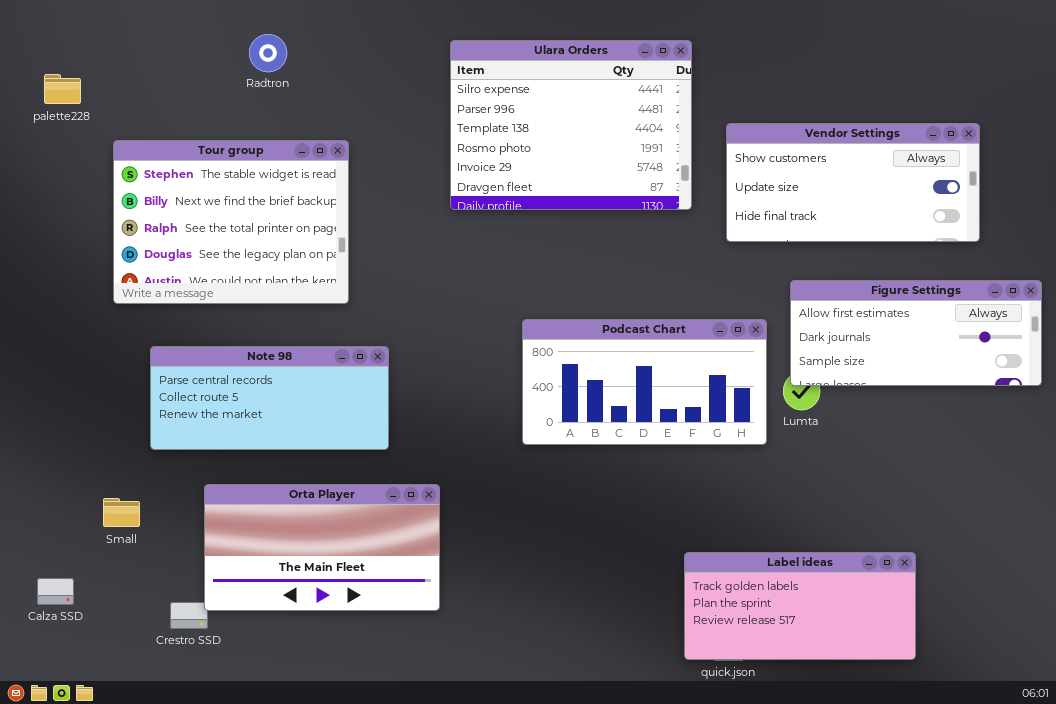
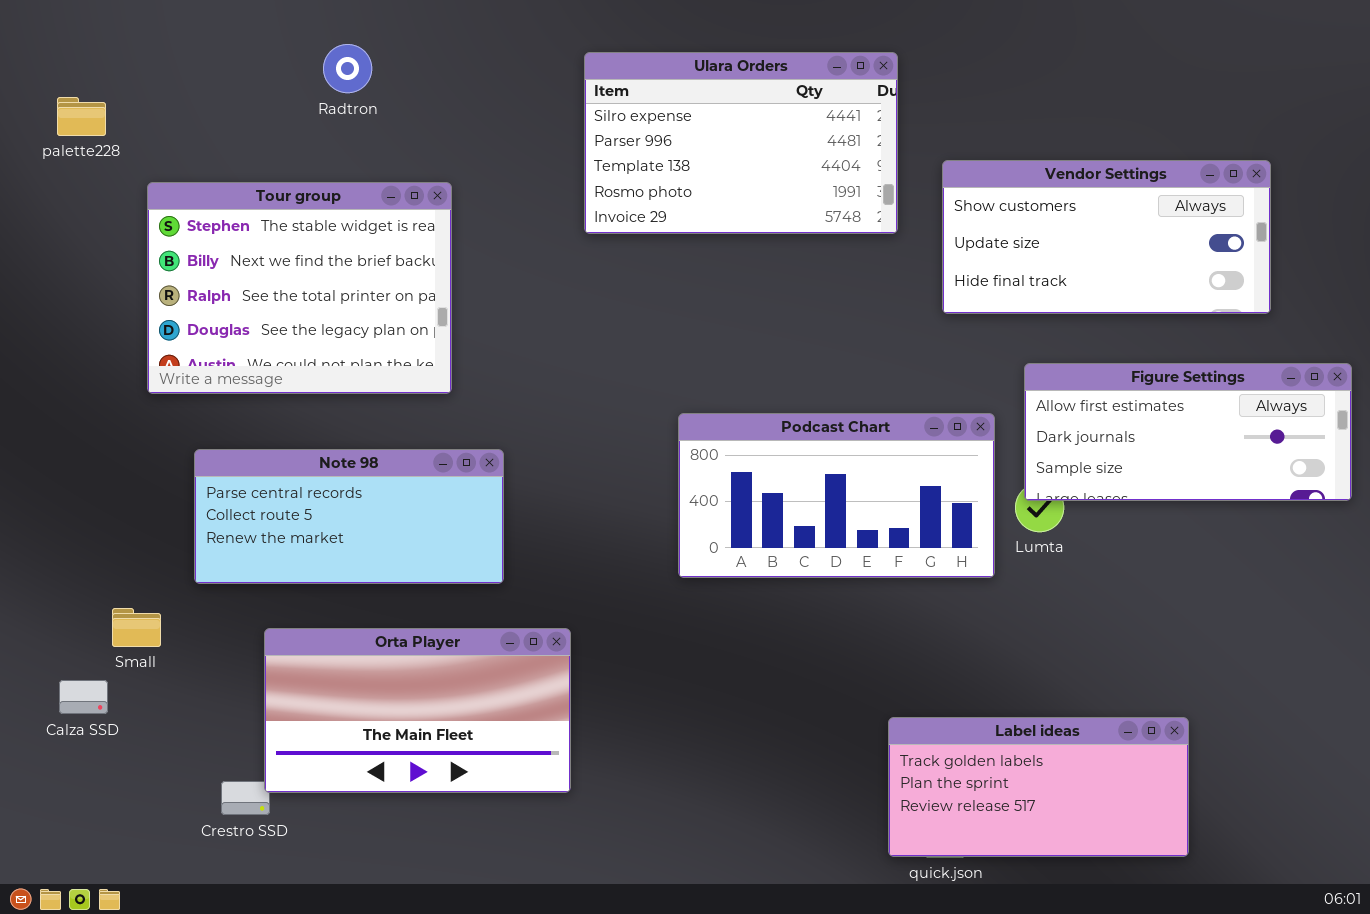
Ulara Orders: [450,40,692,210] -> [584,52,898,234], resized
Small: [103,498,140,527] -> [112,608,161,647], moved
Calza SSD: [37,578,74,605] -> [59,680,108,714], moved

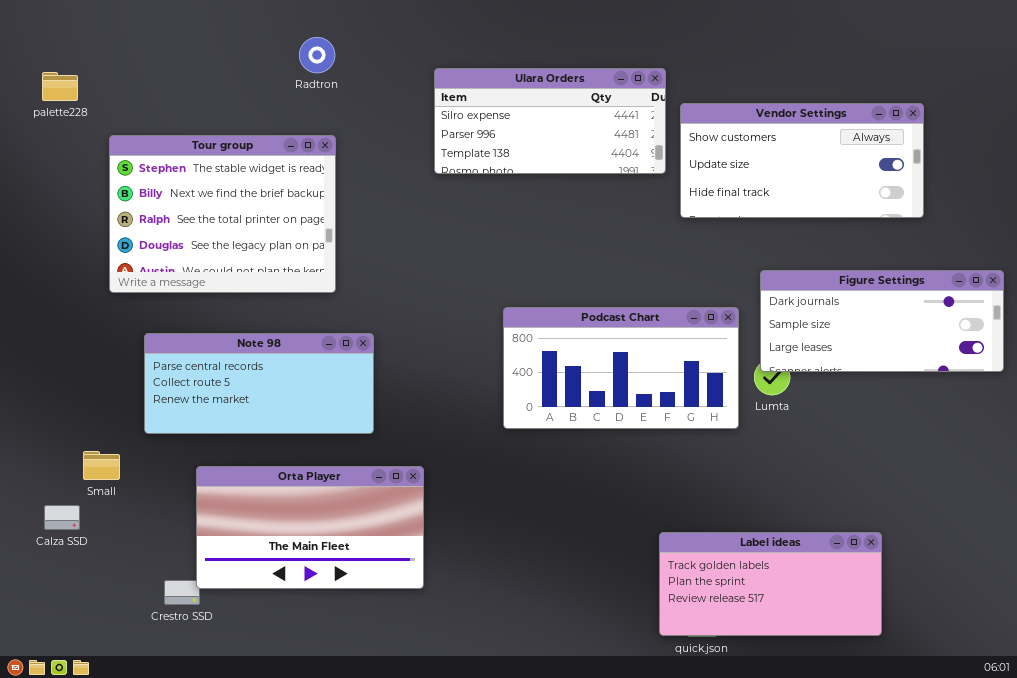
Radtron: [323,44,372,93] -> [299,37,335,73], moved
Ulara Orders: [584,52,898,234] -> [434,68,666,174], resized
Vendor Settings: [942,160,1271,314] -> [680,103,924,218], moved
Figure Settings: [1024,363,1352,501] -> [760,270,1004,372], scrolled down 1 row

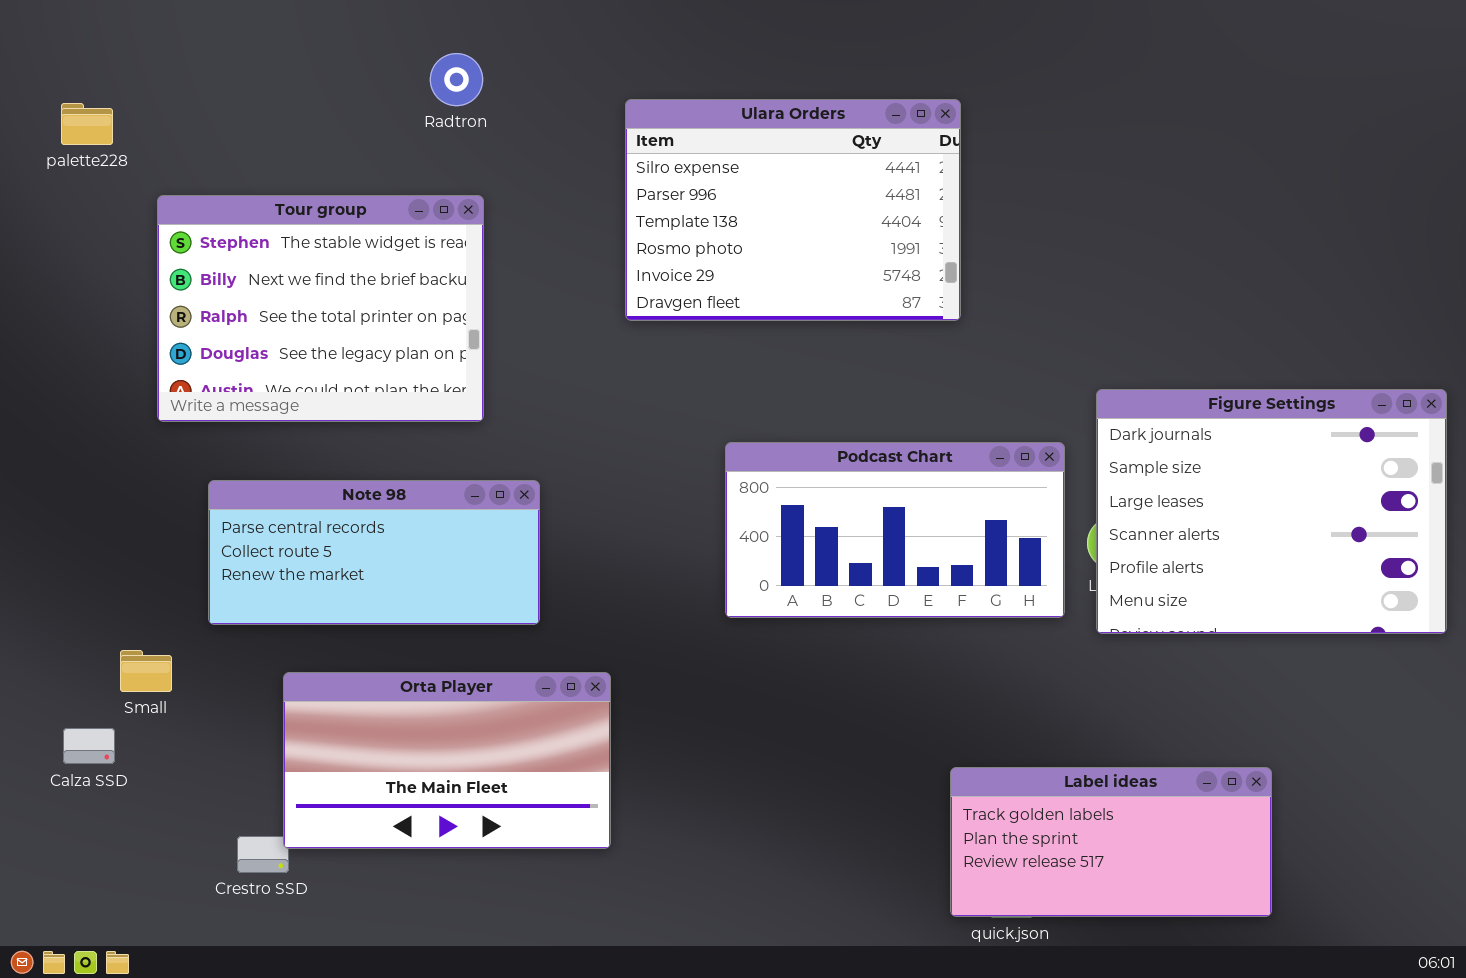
Ulara Orders: [434,68,666,174] -> [625,99,961,321], resized
Vendor Settings: [680,103,924,218] -> none, closed
Figure Settings: [760,270,1004,372] -> [1096,389,1447,634], resized

